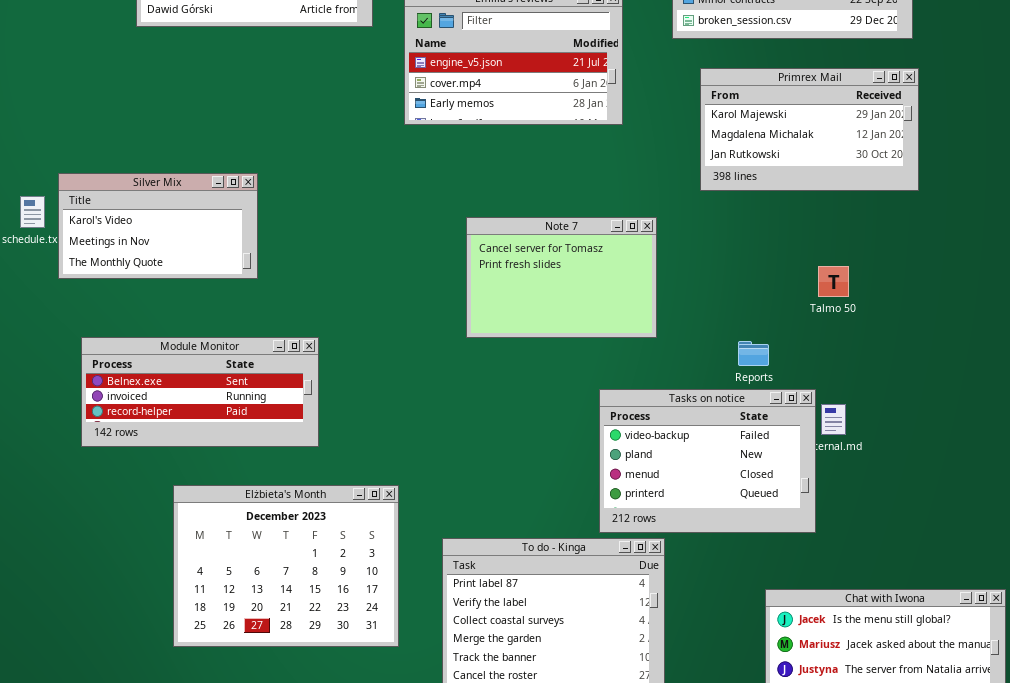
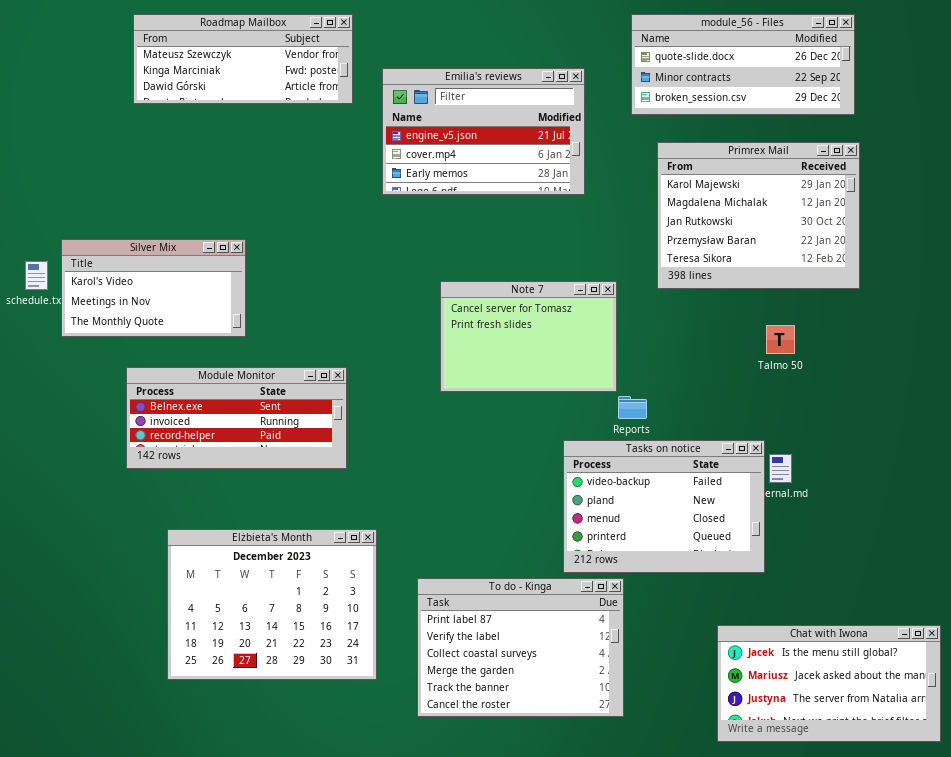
Primrex Mail: [700,68,919,191] -> [657,142,860,289], resized
Module Monitor: [81,337,319,447] -> [126,367,347,469], moved
Reports: [738,341,769,366] -> [618,396,647,419], moved

